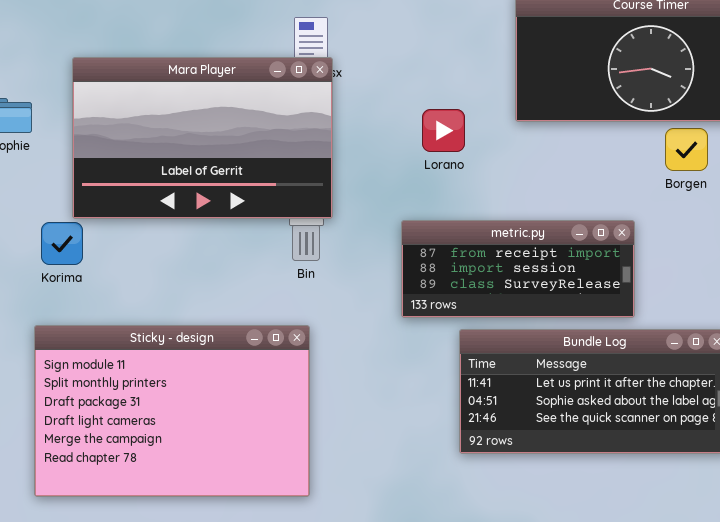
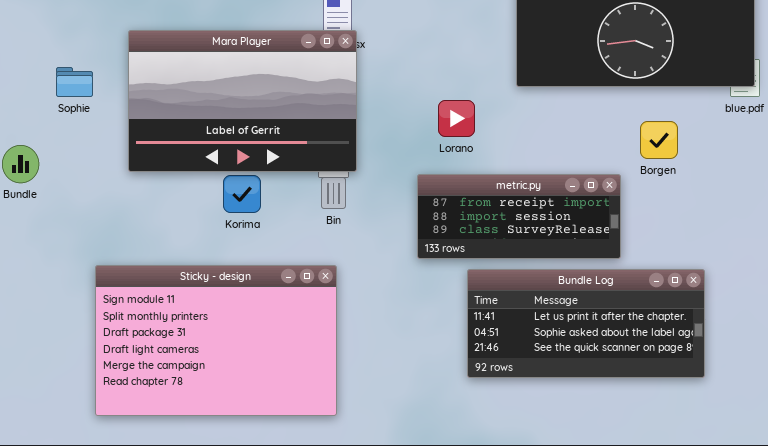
Lorano: [422,109,465,152] -> [438,100,475,137], moved
Borgen: [665,128,708,171] -> [640,121,678,159], moved
Korima: [41,222,83,265] -> [223,175,261,213], moved

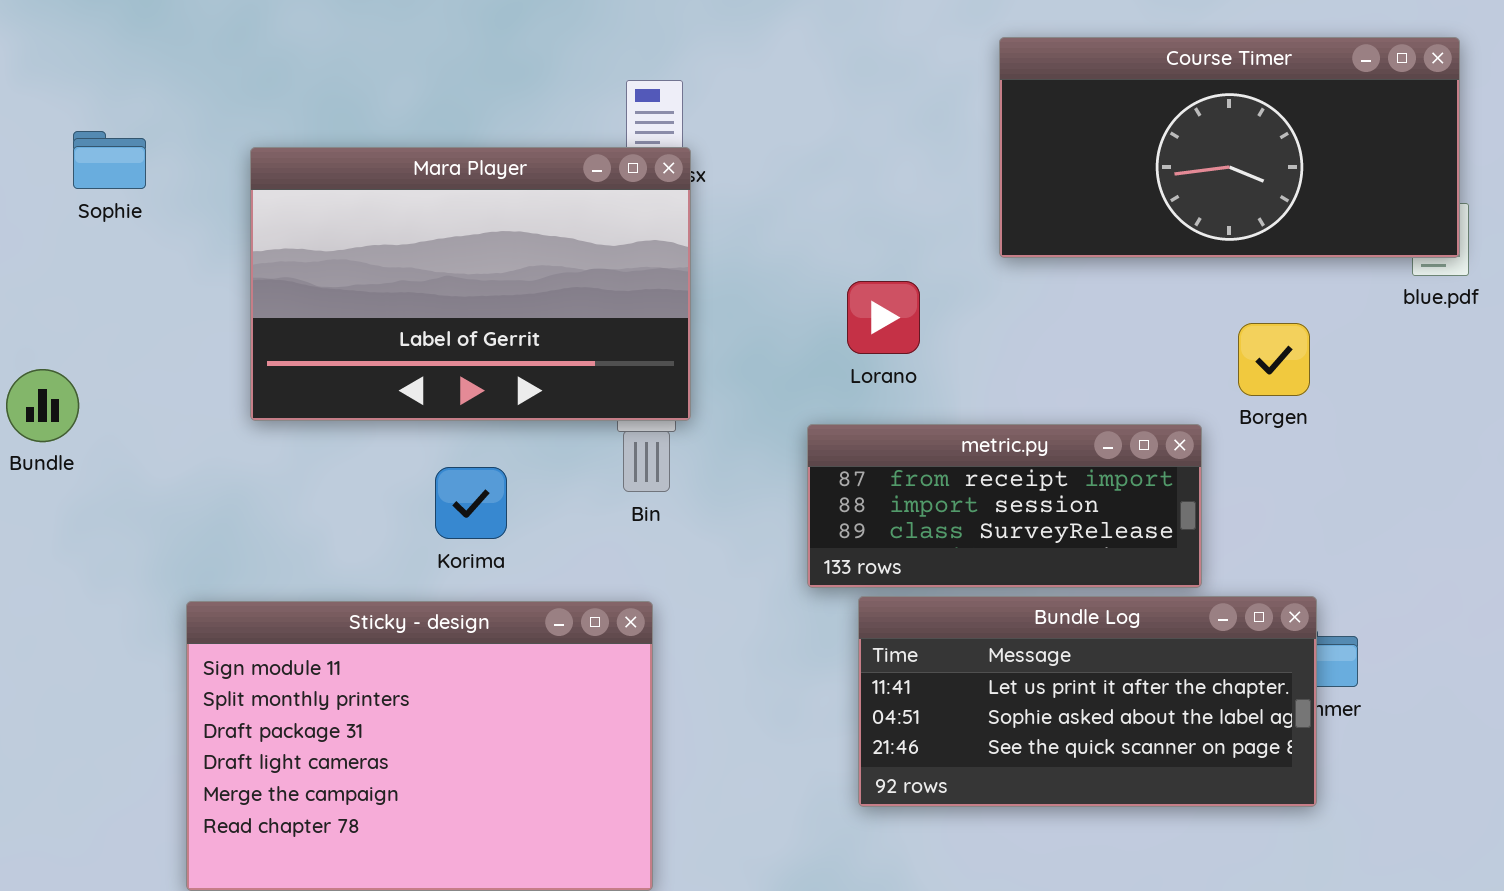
Sophie: [56,67,93,97] -> [73,131,146,189], moved
Korima: [223,175,261,213] -> [435,467,507,539], moved
Bundle Log: [467,269,705,378] -> [858,596,1317,807], moved

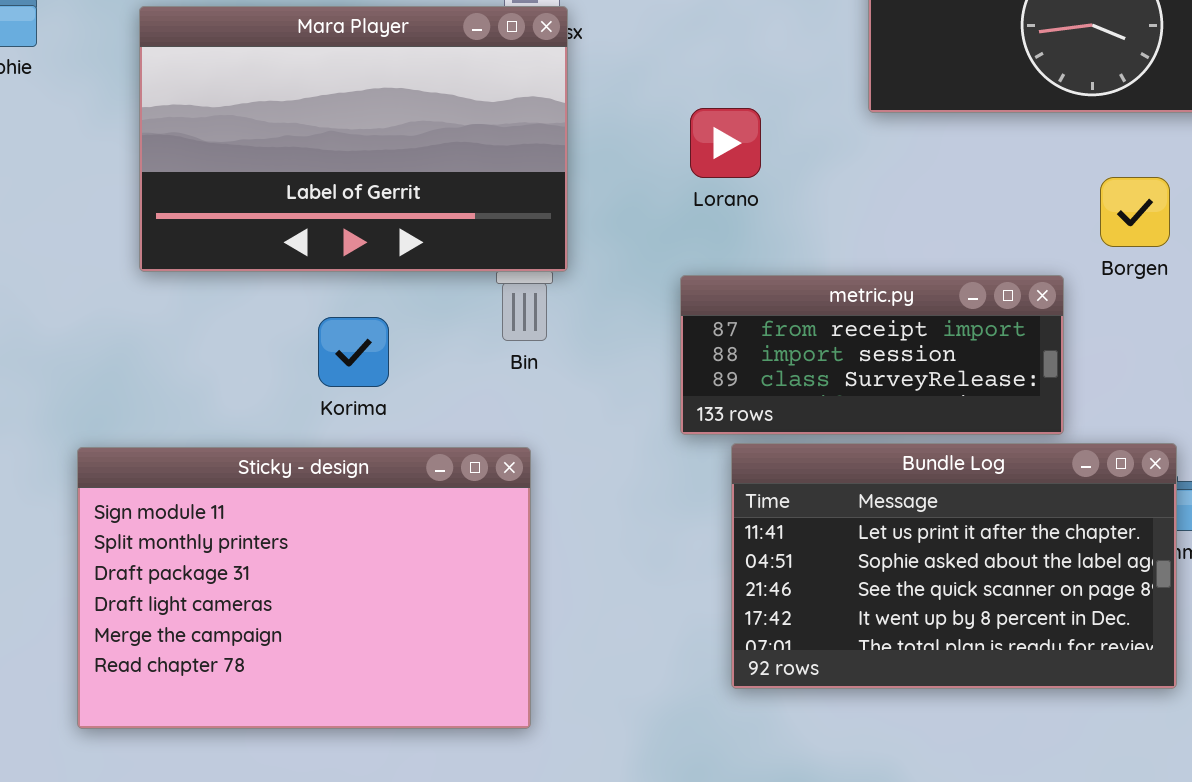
Lorano: [847,281,920,354] -> [690,108,761,178], moved
Bundle Log: [858,596,1317,807] -> [731,443,1177,689], resized

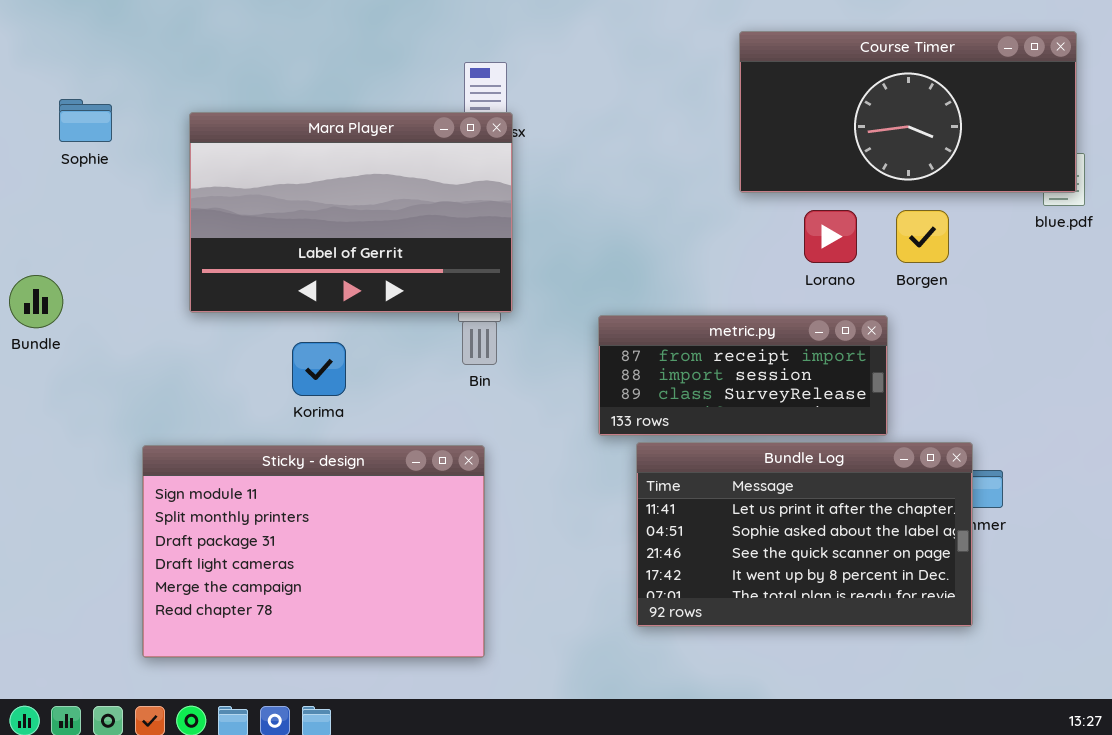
Lorano: [690,108,761,178] -> [804,210,857,263], moved
Borgen: [1100,177,1170,247] -> [896,210,949,263], moved
Korima: [318,317,389,387] -> [292,342,346,396], moved

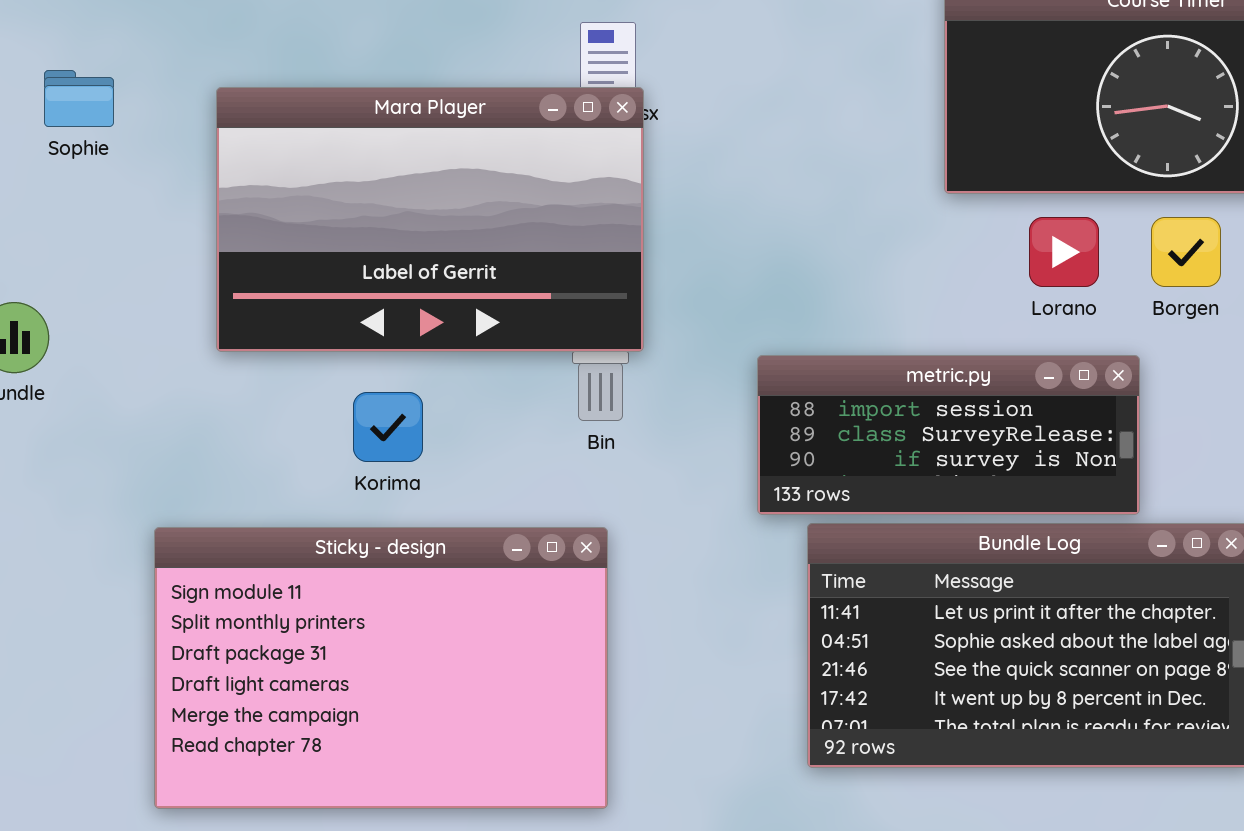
metric.py: [598,315,888,436] -> [757,355,1140,515], scrolled down 1 row

